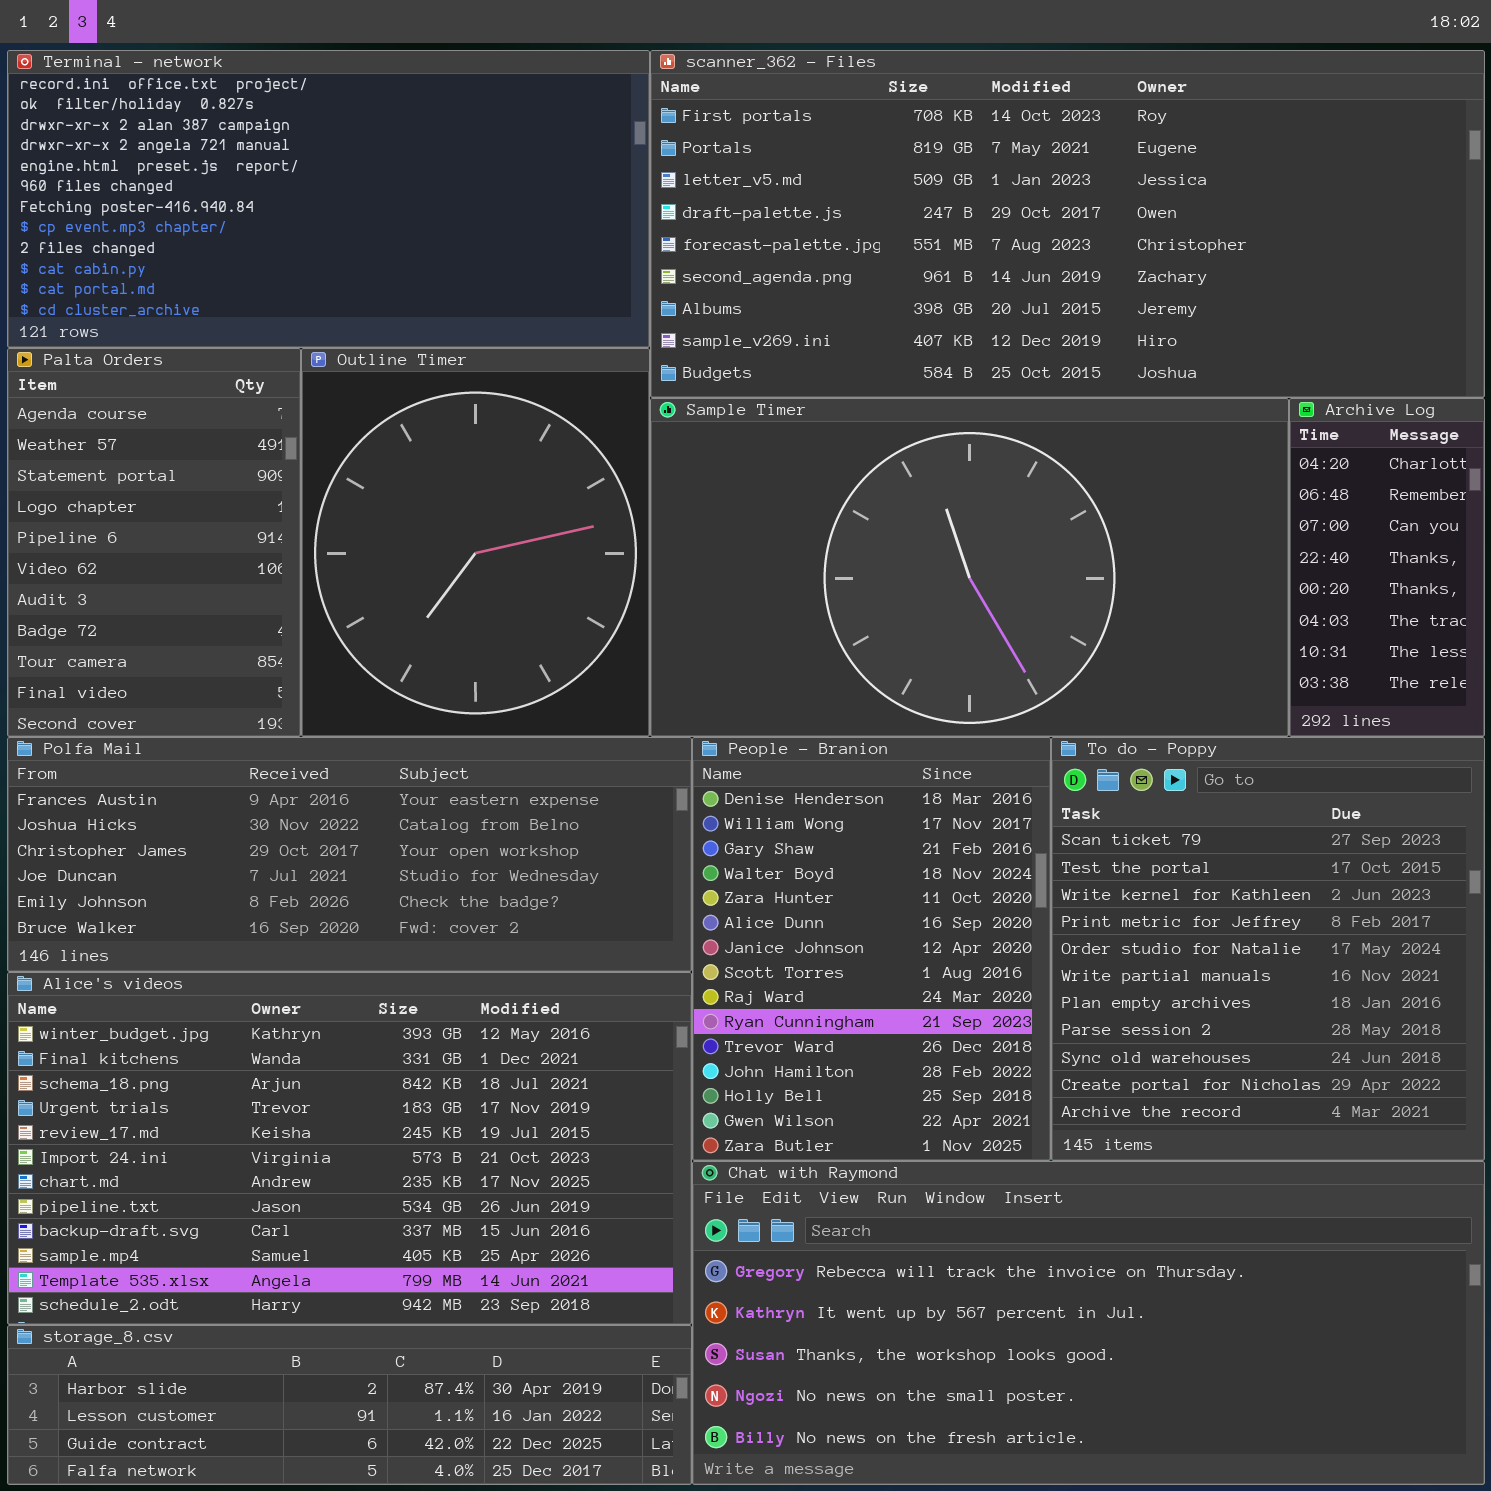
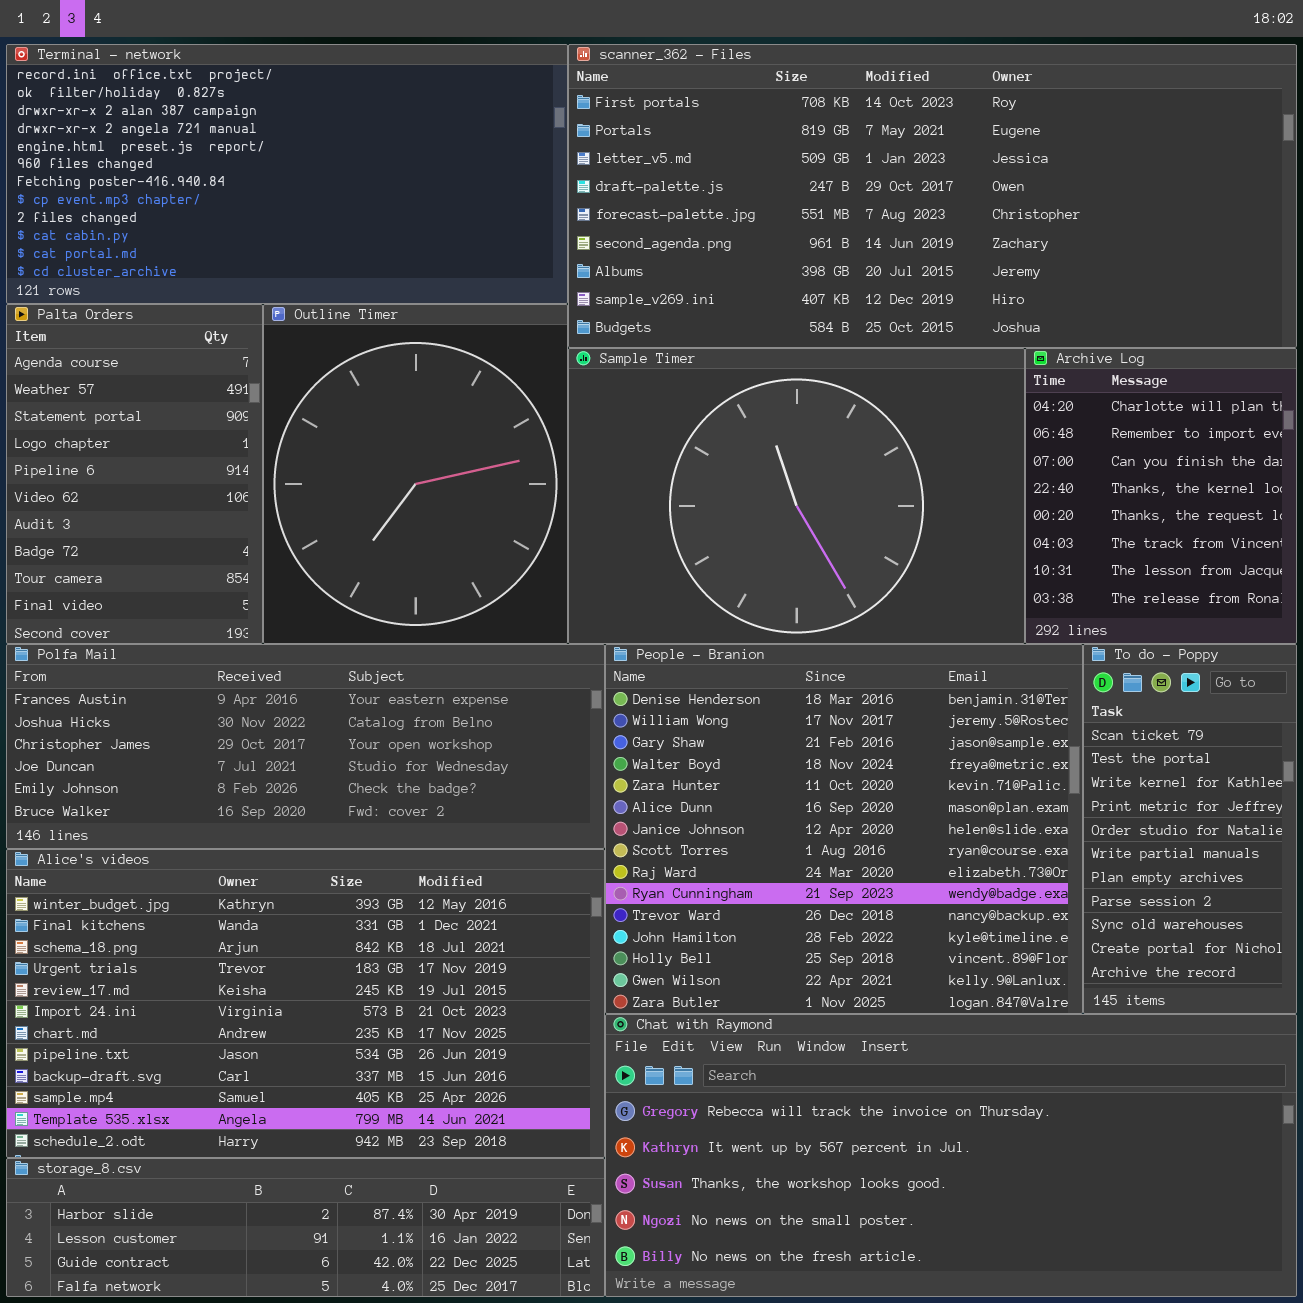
Sample Timer: [650,398,1289,737] -> [568,348,1025,644], resized
Archive Log: [1289,398,1485,737] -> [1025,348,1297,644], resized
People - Branion: [692,737,1051,1161] -> [605,644,1083,1014], resized
To do - Poppy: [1051,737,1485,1161] -> [1083,644,1297,1014], resized

